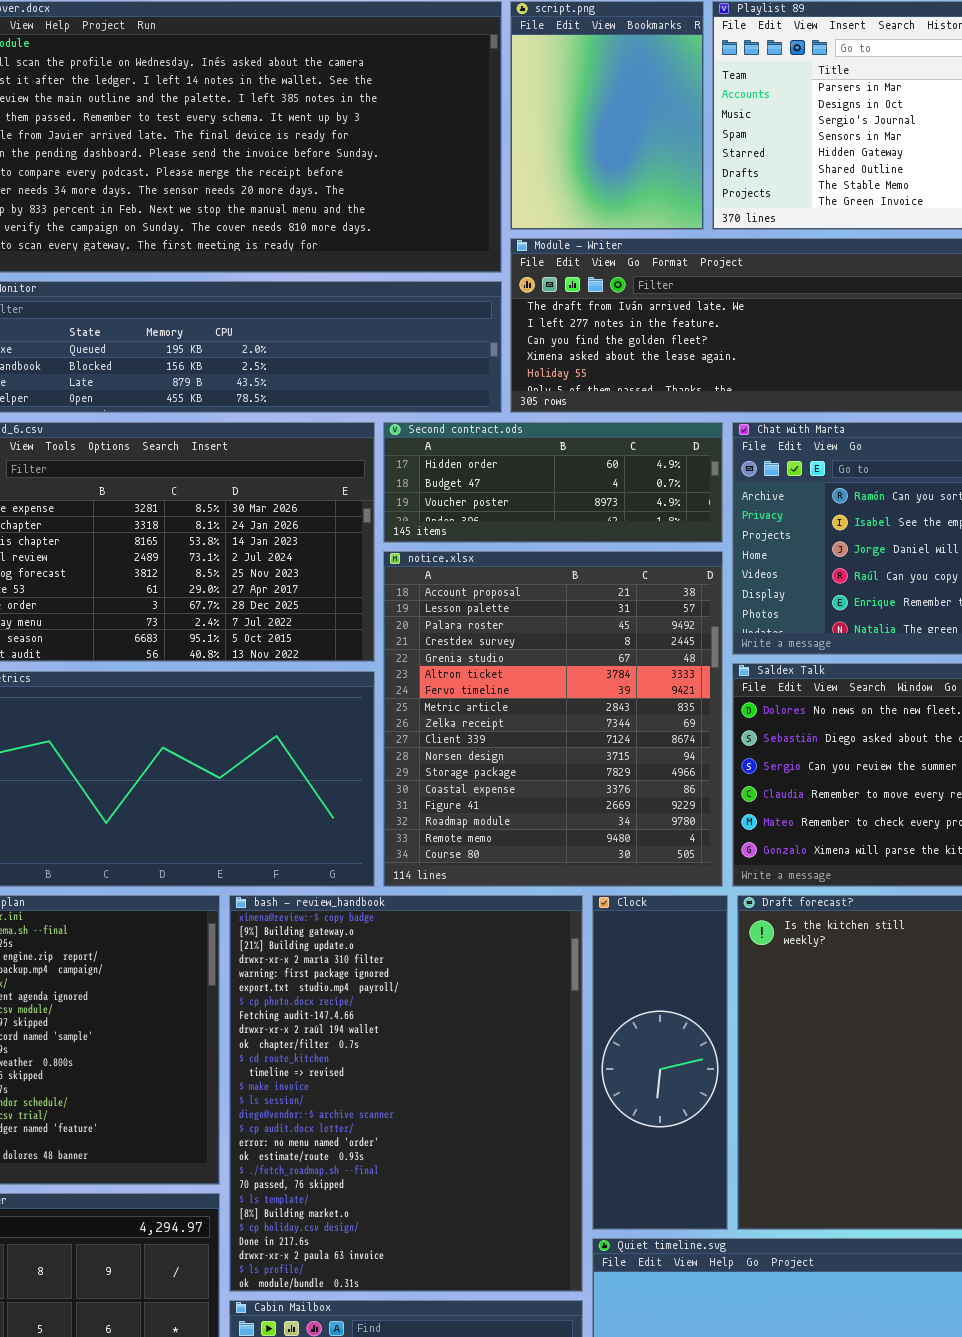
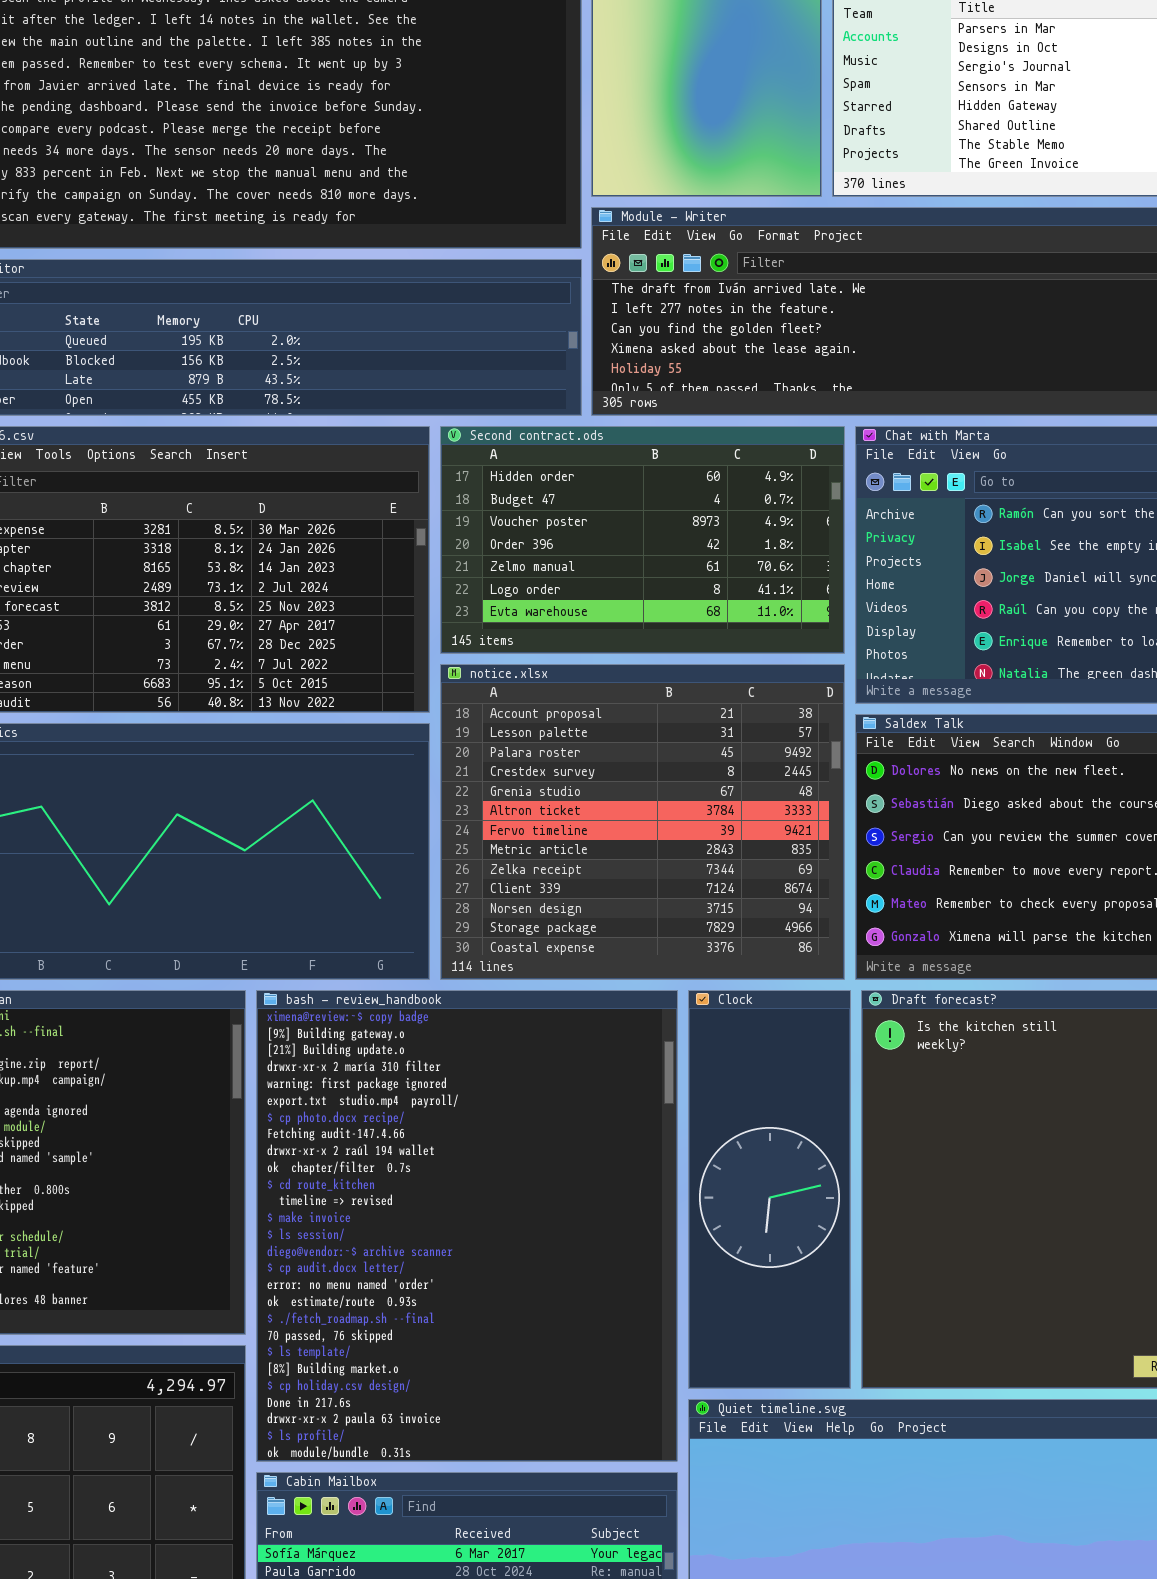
Second contract.ods: [383,422,723,543] -> [440,426,845,654], resized
notice.xlsx: [383,551,723,887] -> [440,664,845,980], resized

